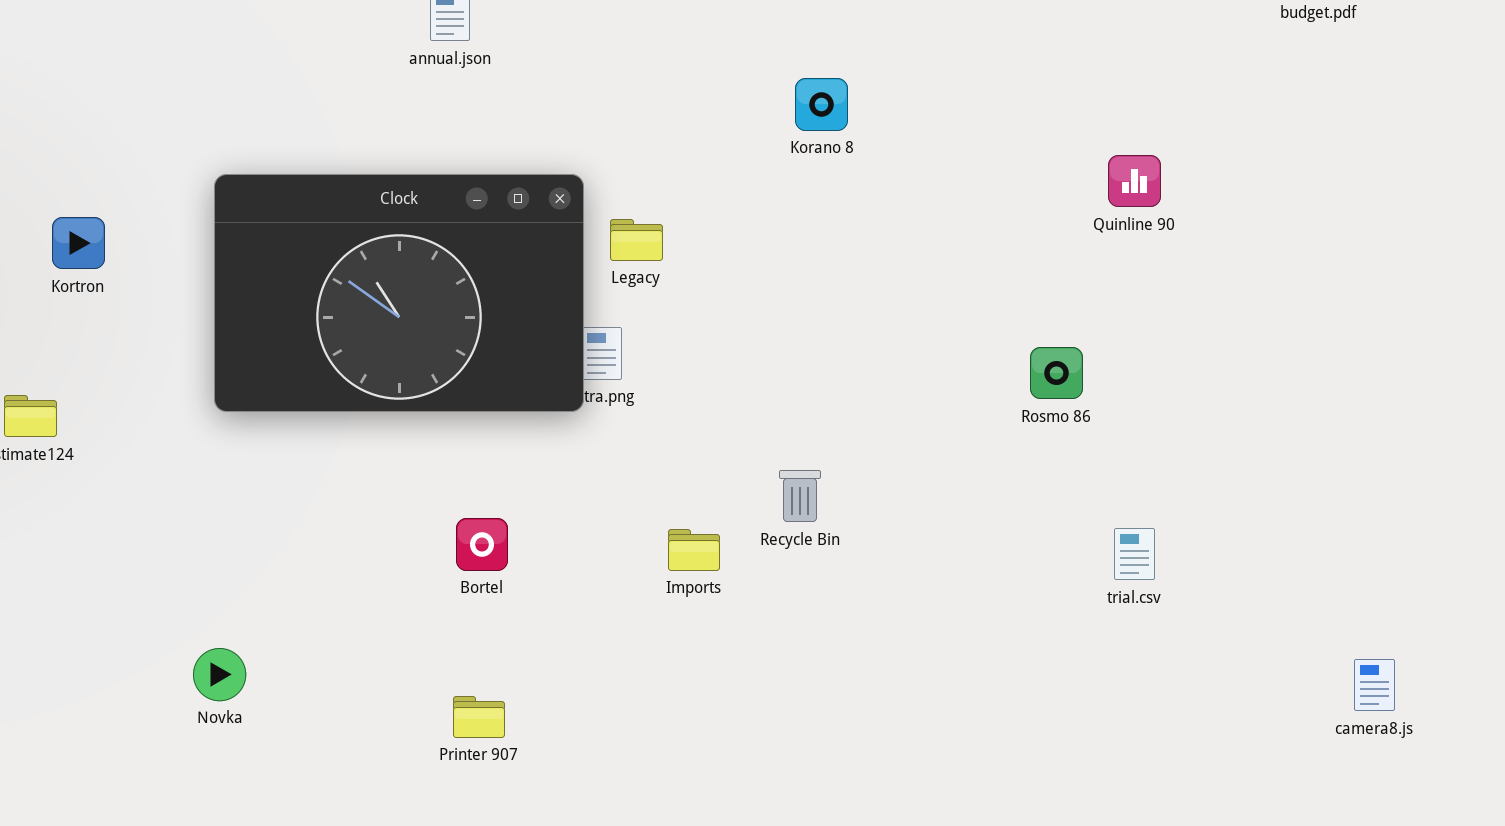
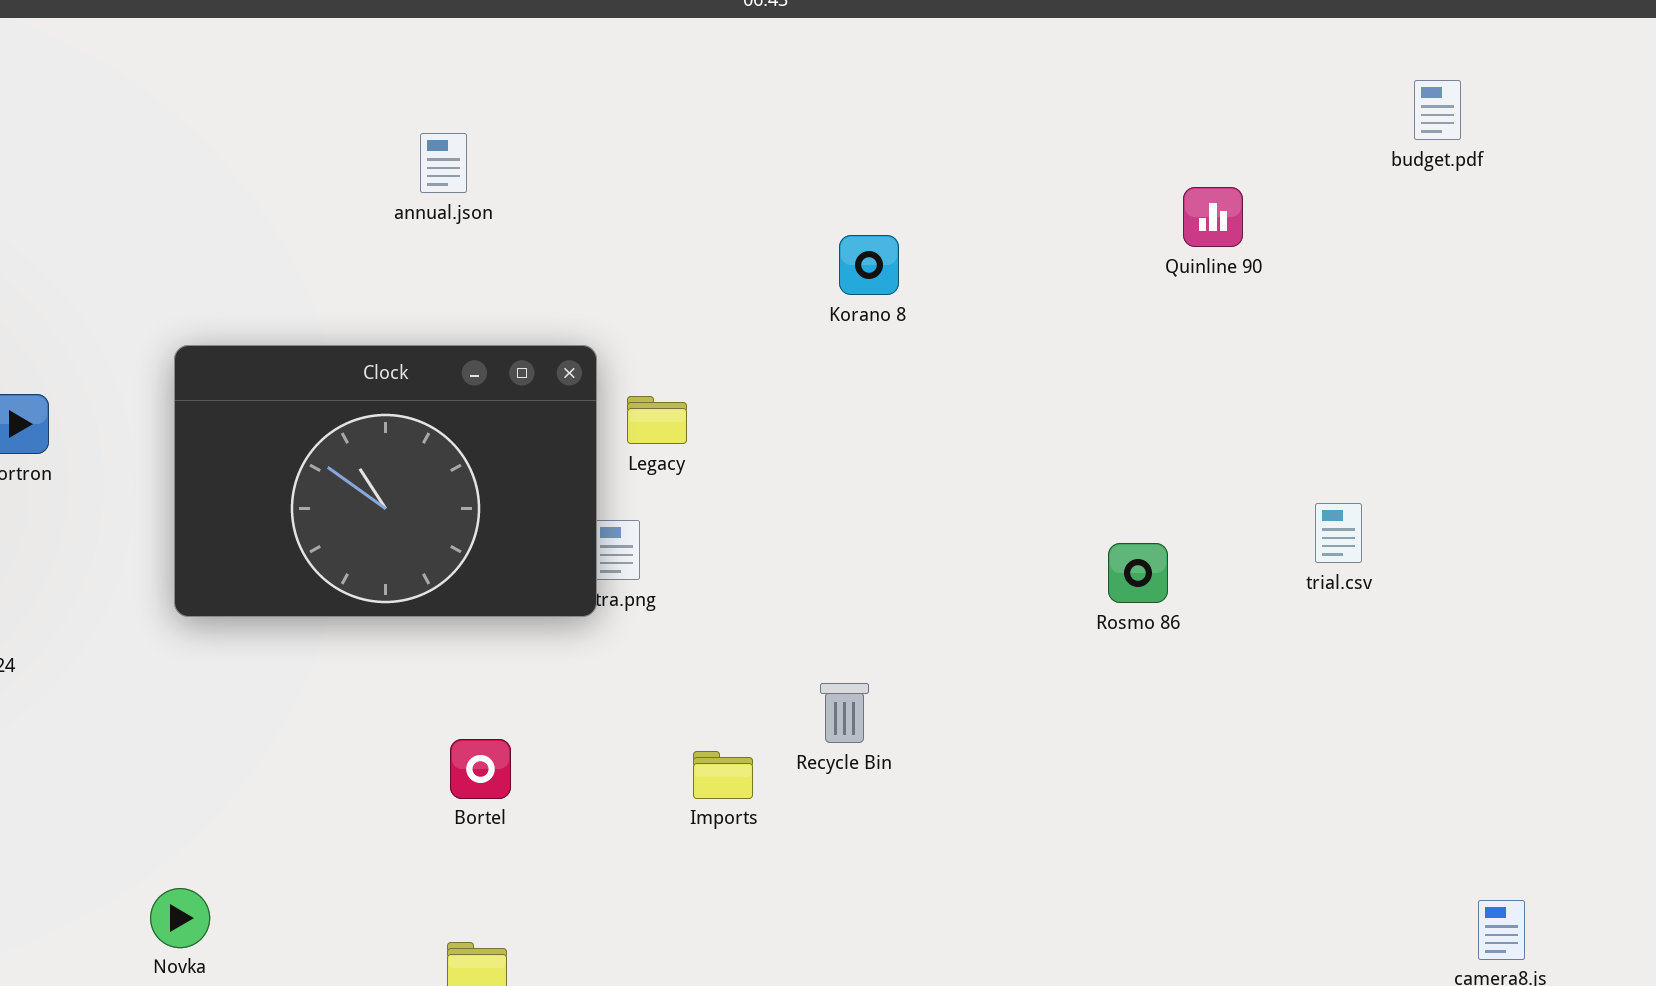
Quinline 90: [1108,155,1161,207] -> [1183,187,1243,247], moved
trial.csv: [1114,528,1155,580] -> [1315,503,1362,563], moved

